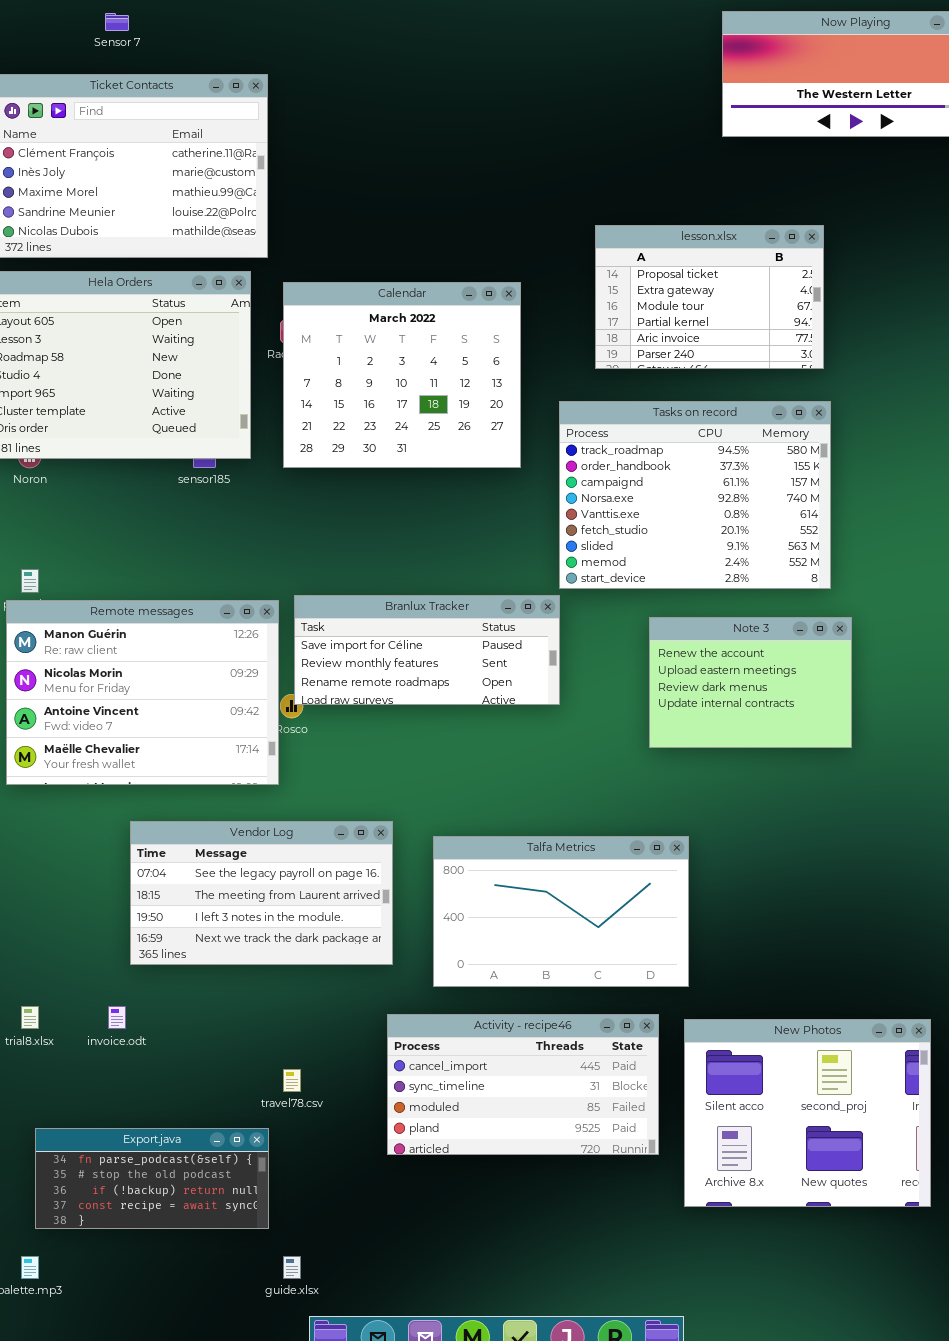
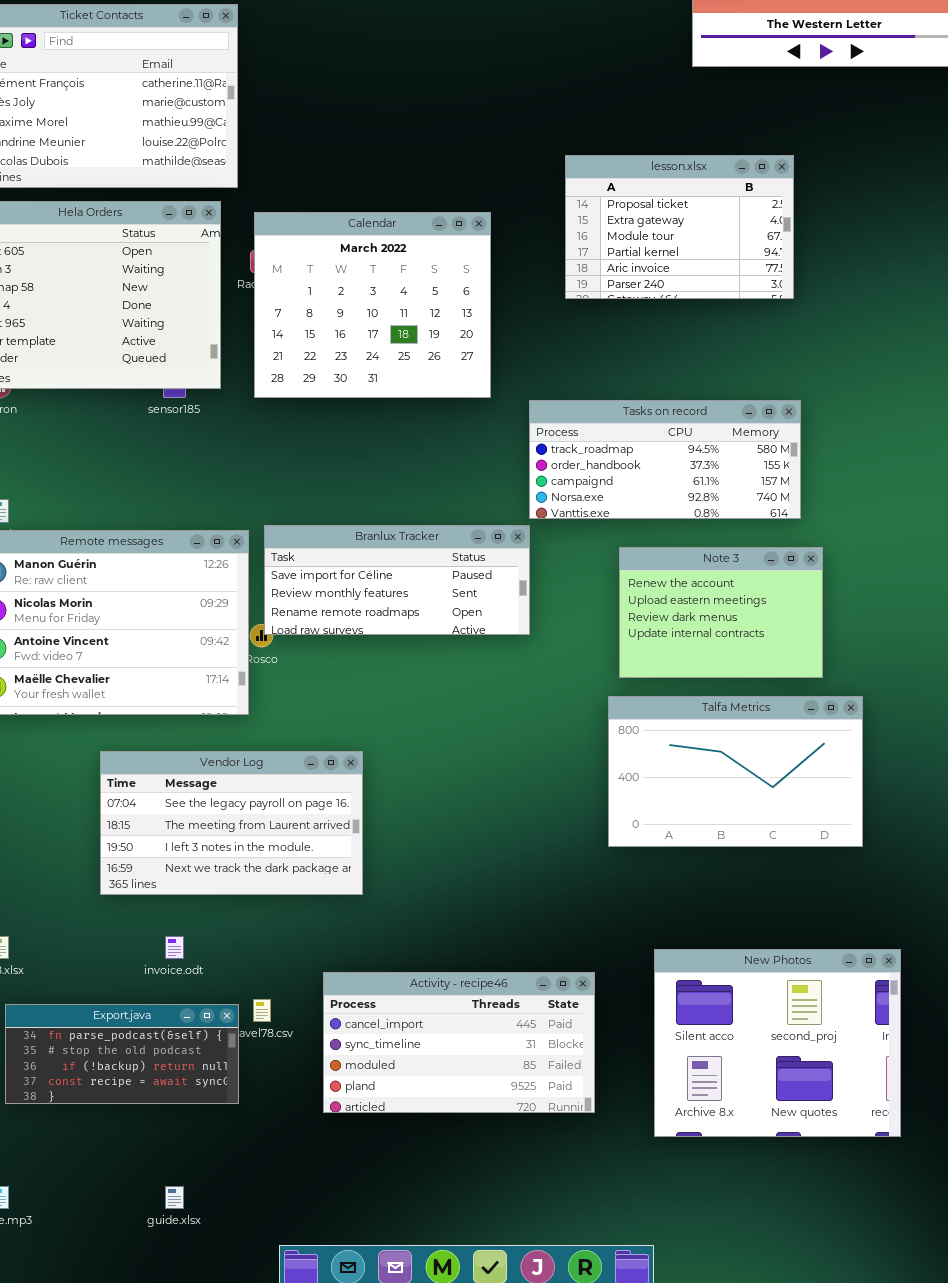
Tasks on record: [559,401,831,589] -> [529,400,801,519], resized
Talfa Metrics: [433,836,689,987] -> [608,696,863,847], moved
invoice.odt: [108,1006,126,1029] -> [165,936,184,959], moved
Activity - recipe46: [387,1014,659,1155] -> [323,972,595,1113], moved
Export.java: [35,1128,269,1229] -> [5,1004,239,1104], moved
guide.xlsx: [283,1256,301,1279] -> [165,1186,184,1209], moved

